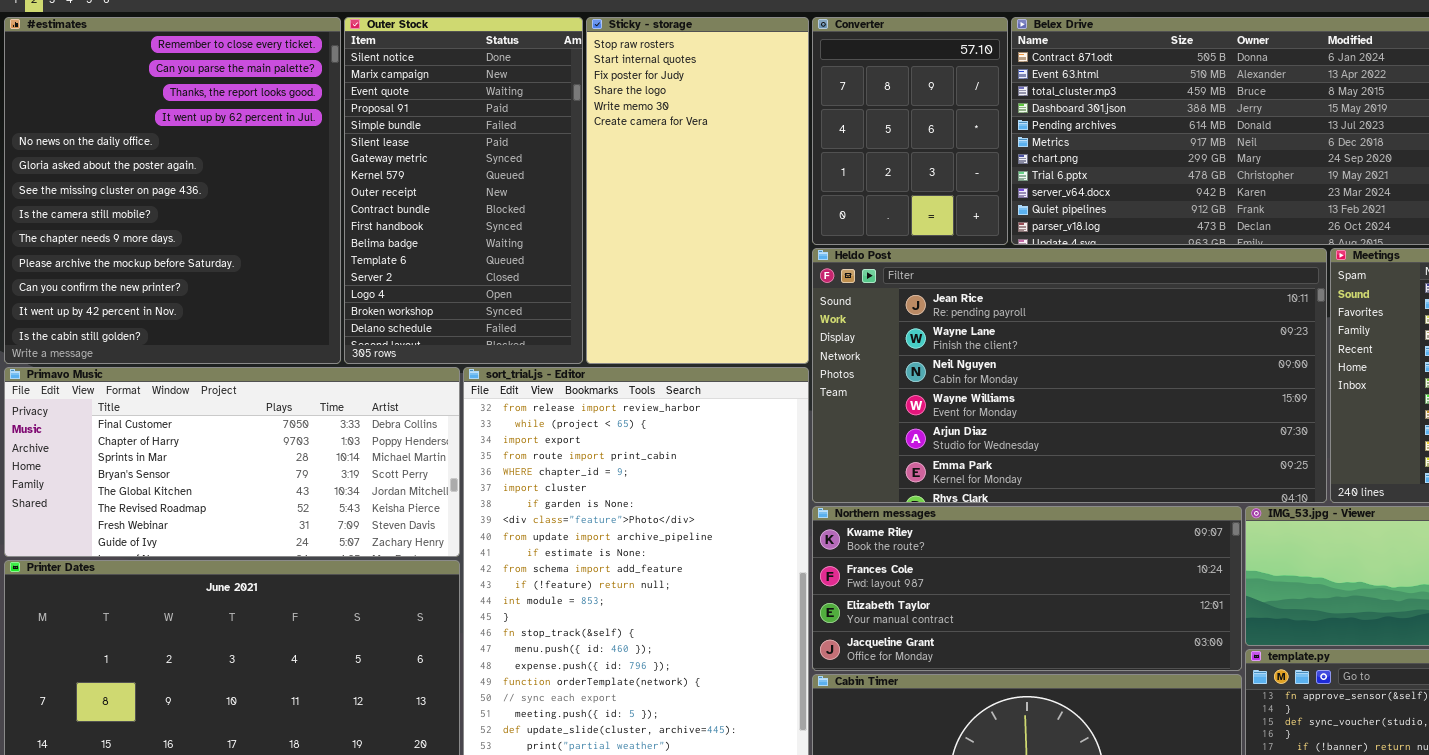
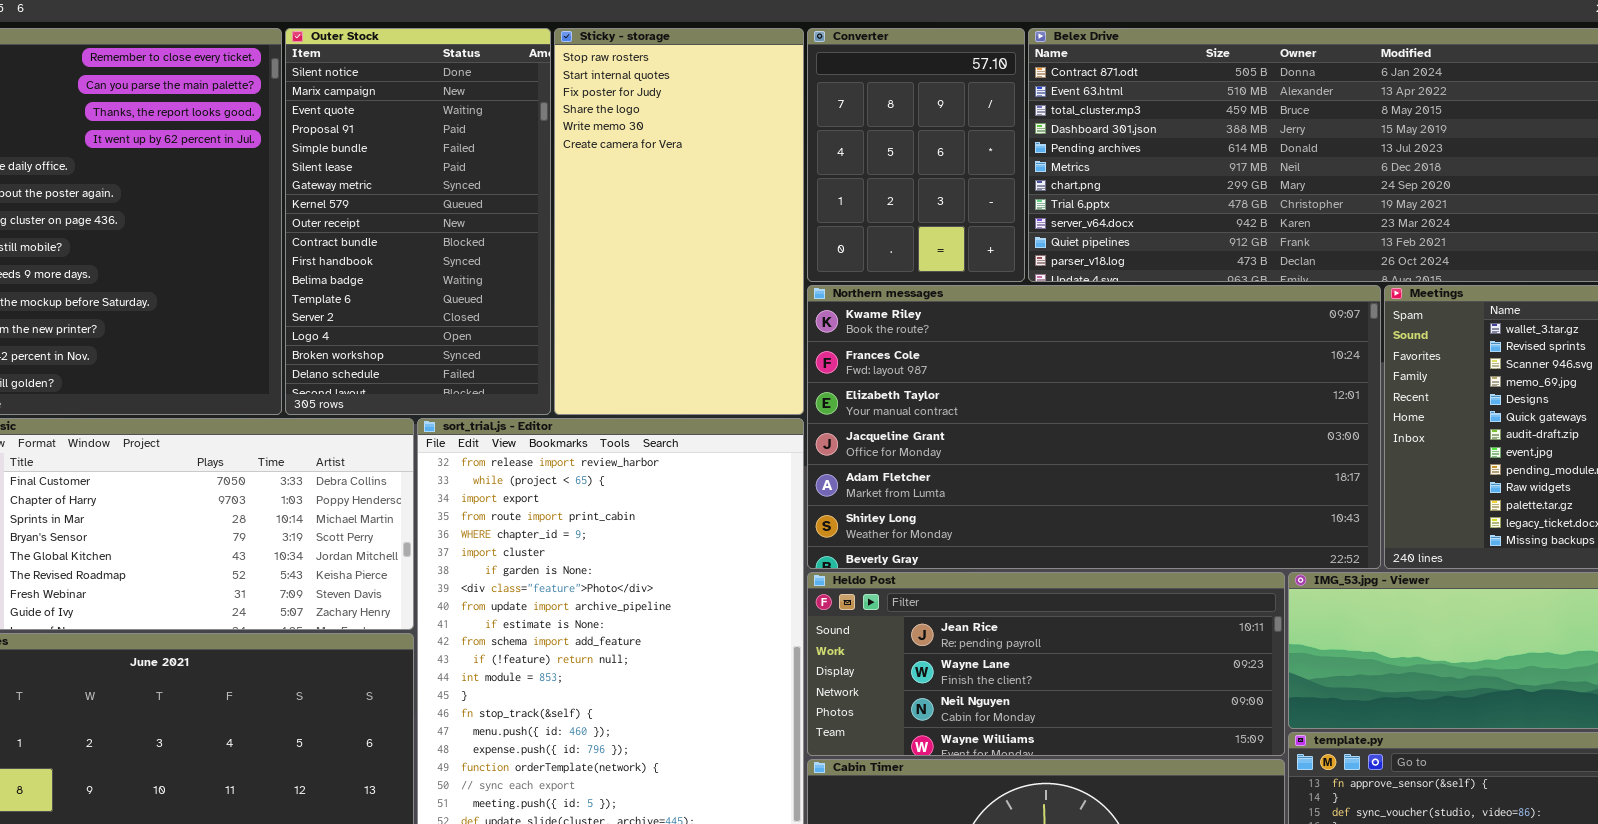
Heldo Post: [812,248,1327,503] -> [807,572,1285,756], moved, resized
Northern messages: [812,506,1242,671] -> [807,285,1381,569], moved, resized

